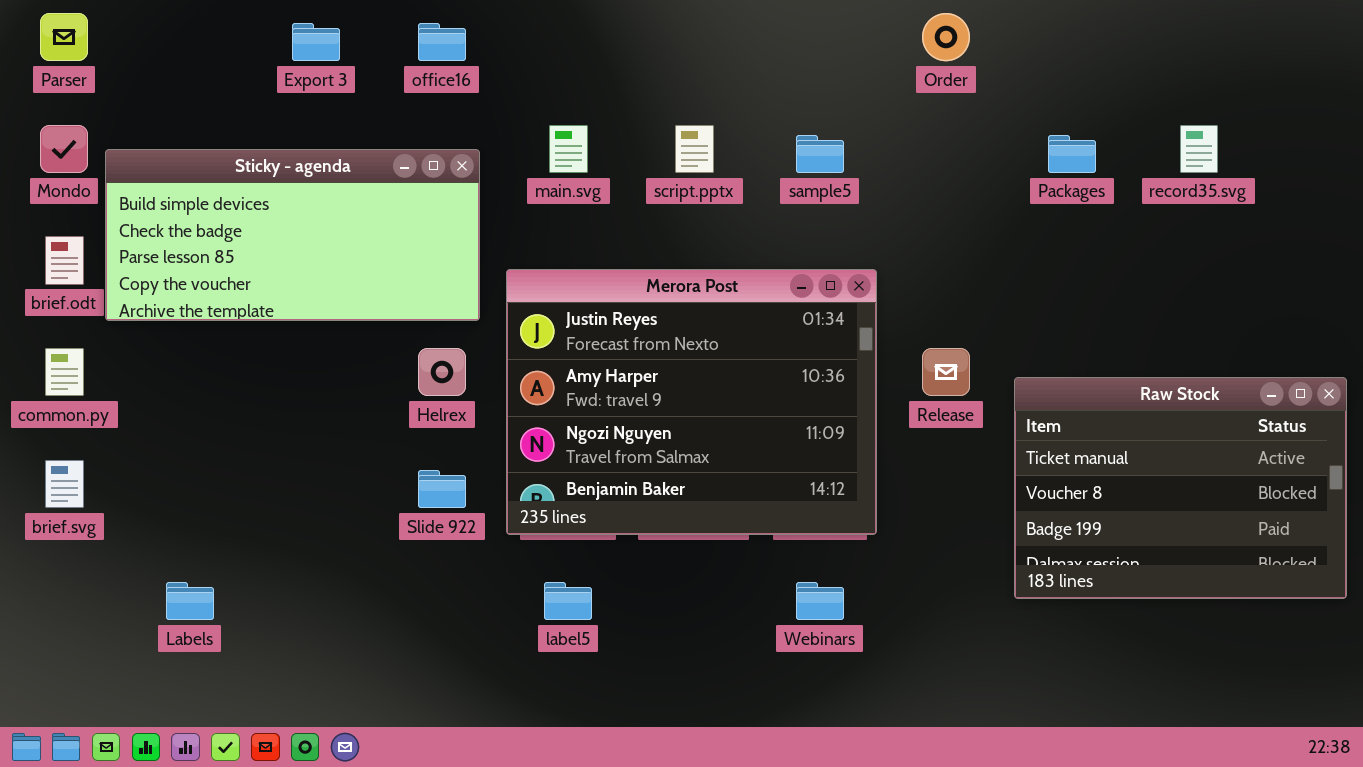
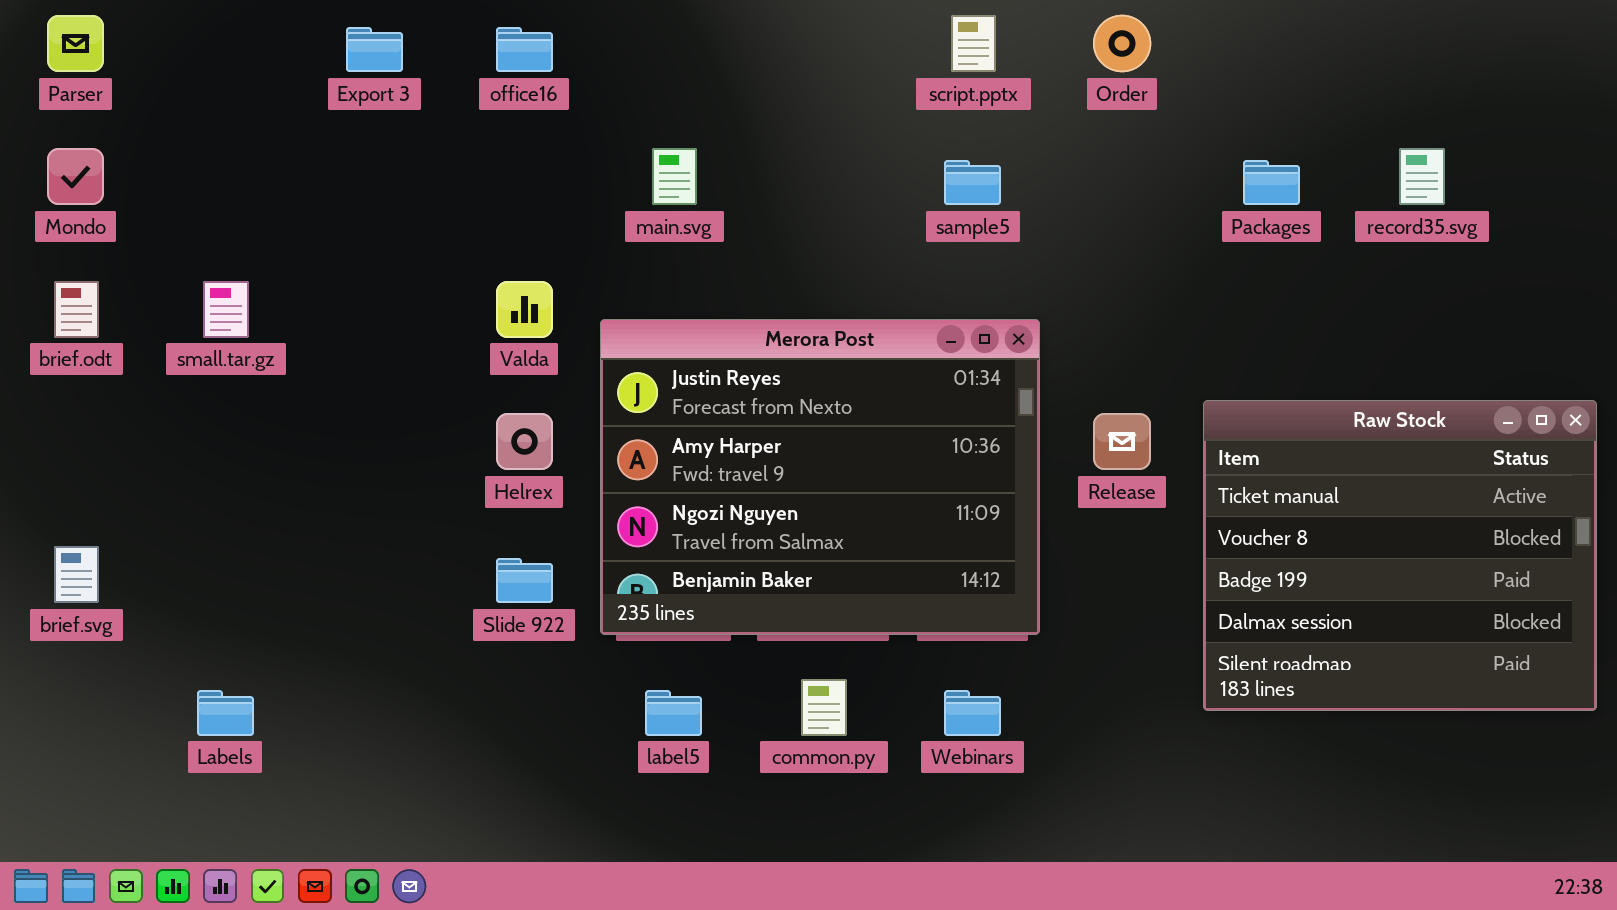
script.pptx: [675,125,714,173] -> [951,15,996,72], moved
Sticky - agenda: [105,149,480,321] -> none, closed
common.py: [45,348,84,396] -> [801,679,847,736], moved
Raw Stock: [1014,377,1347,599] -> [1203,400,1597,711], resized

